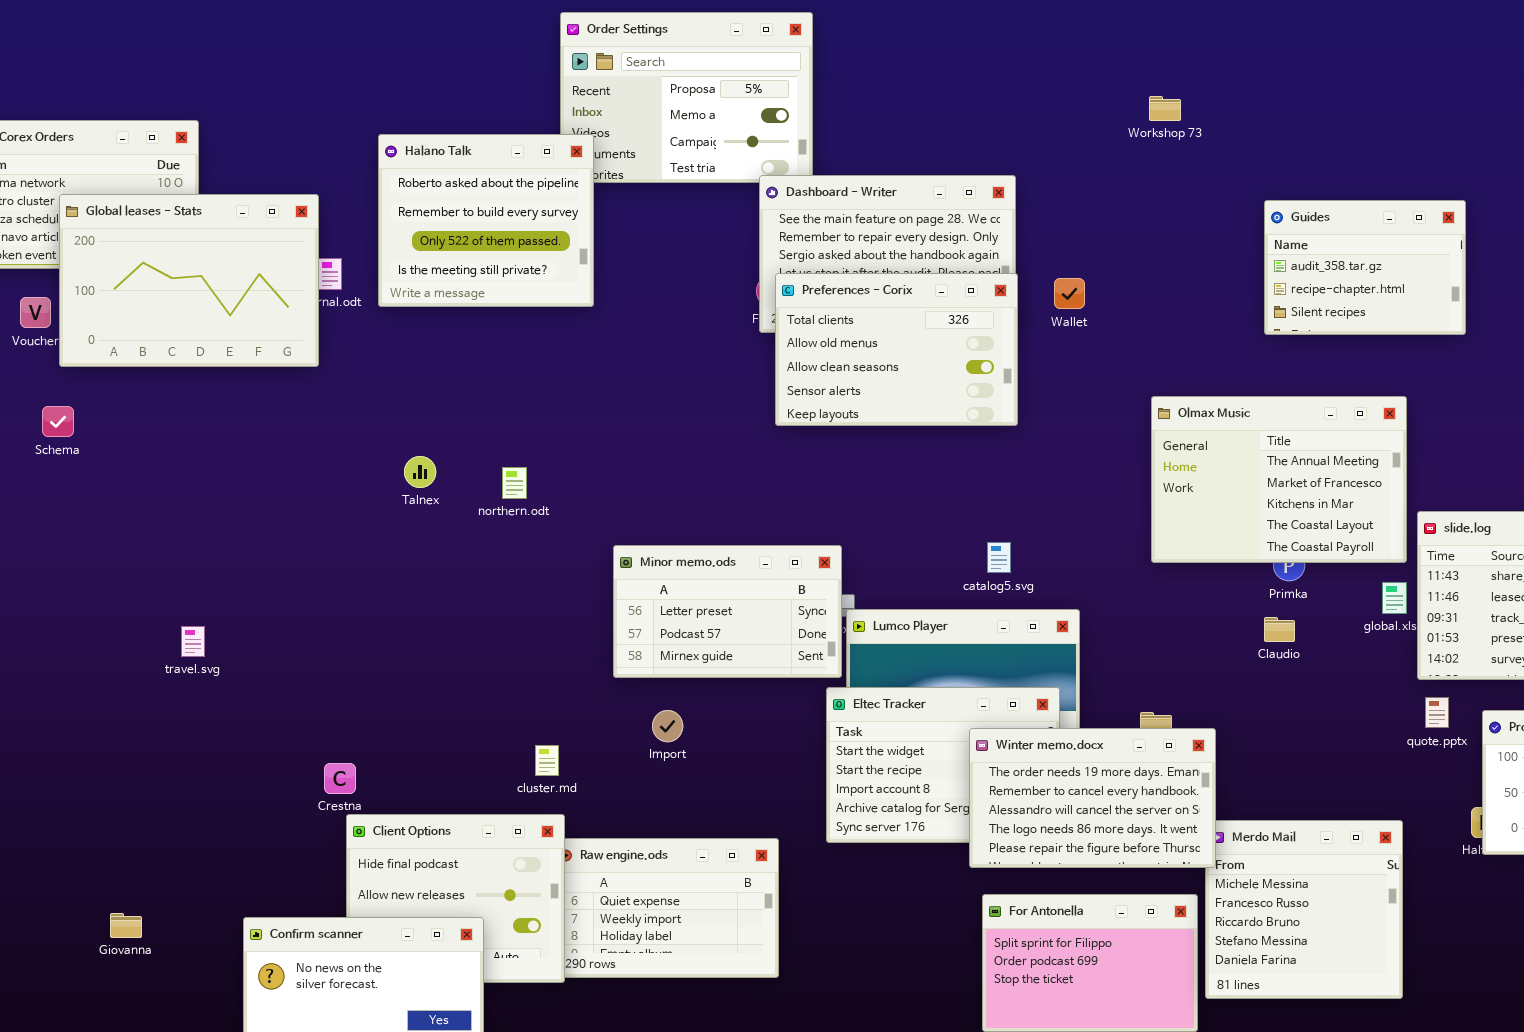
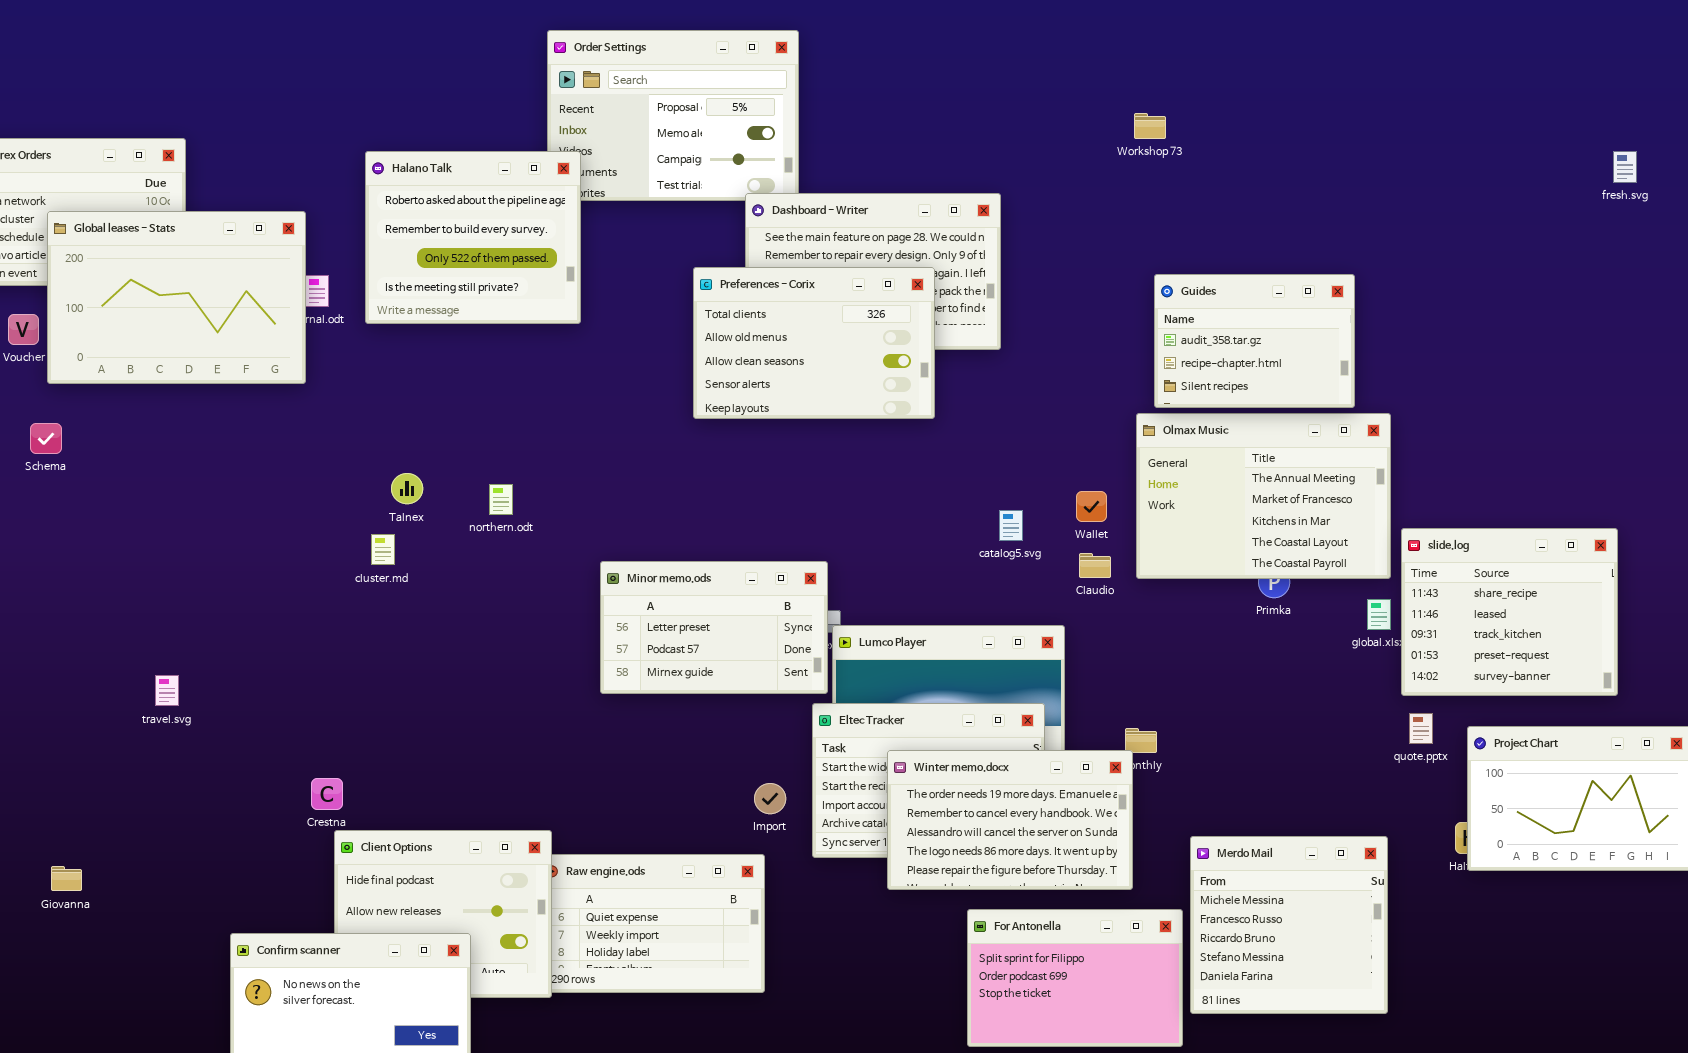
Guides: [1264,200,1466,335] -> [1154,274,1355,408], moved
Preferences - Corix: [775,273,1018,426] -> [693,267,935,419], moved
Wallet: [1054,278,1085,309] -> [1076,491,1107,522], moved
catalog5.svg: [987,542,1011,573] -> [999,510,1023,541], moved
Claudio: [1264,617,1295,642] -> [1079,553,1111,578], moved
travel.svg: [181,626,205,657] -> [155,675,179,706], moved
Import: [652,710,683,742] -> [754,783,786,814], moved
Winter memo.docx: [969,728,1216,868] -> [887,750,1133,890], moved
cluster.md: [535,745,559,776] -> [371,534,395,565], moved
Giovanna: [110,913,142,938] -> [51,866,82,891], moved

